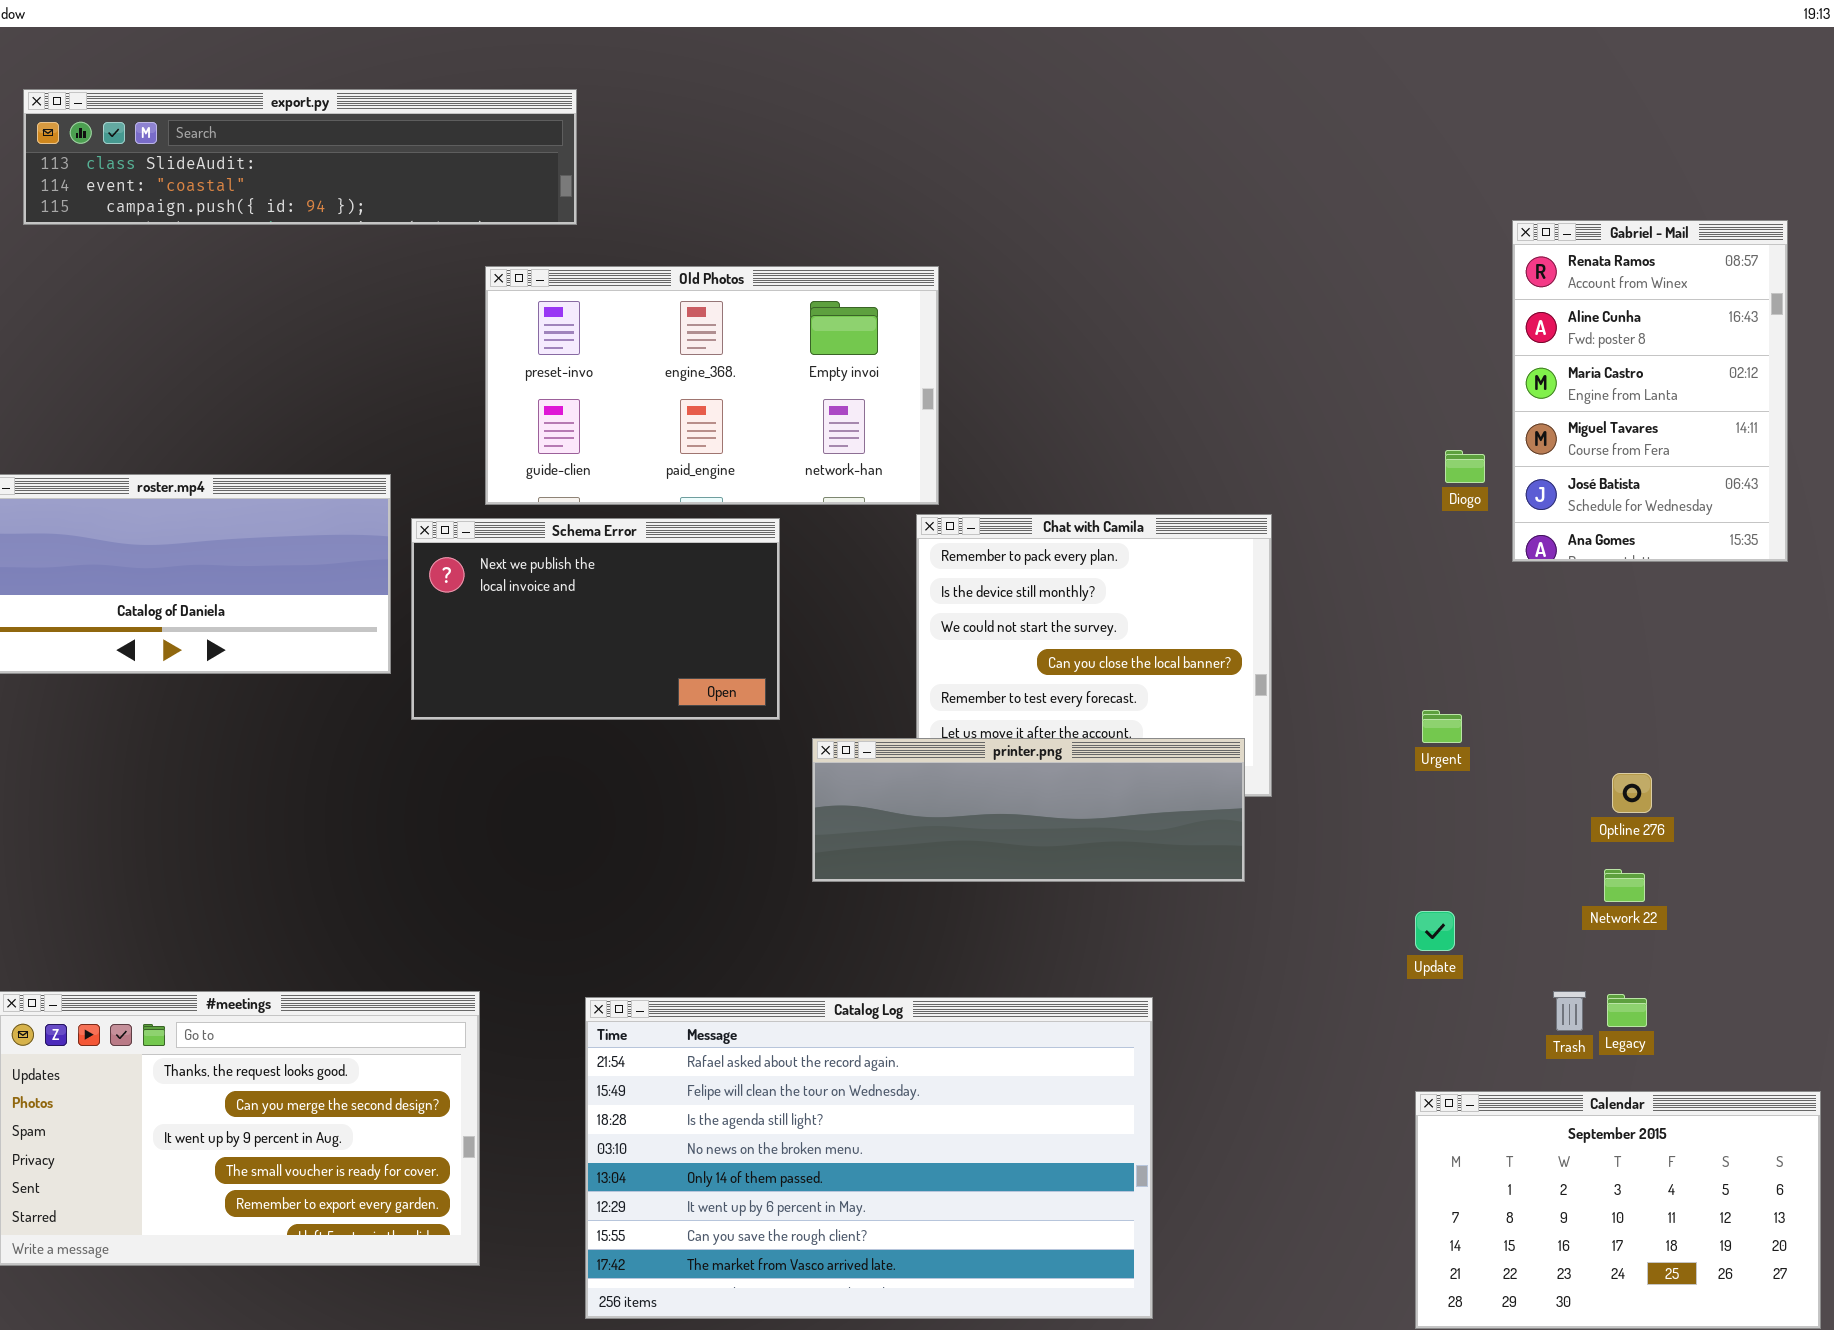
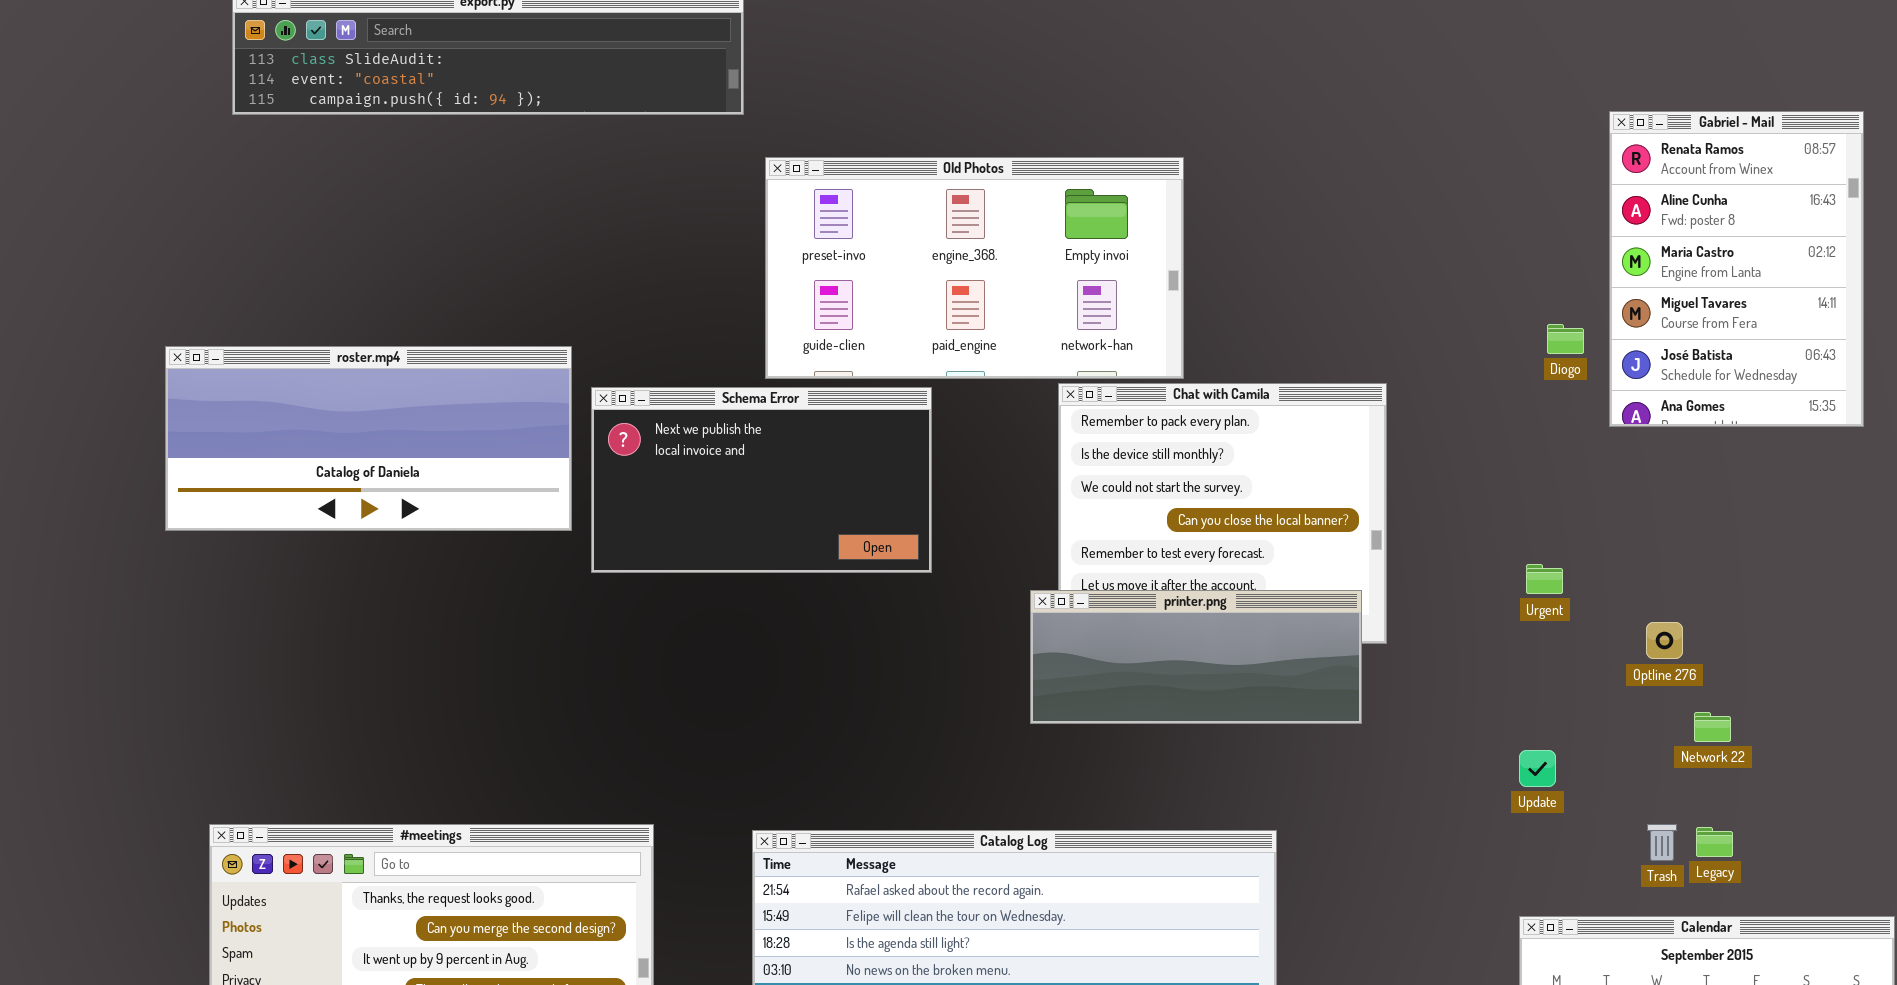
Old Photos: [485,266,939,505] -> [765,157,1184,379], moved
printer.png: [812,738,1245,882] -> [1030,590,1362,724], resized
Optline 276: [1612,773,1652,813] -> [1646,622,1683,659], moved

